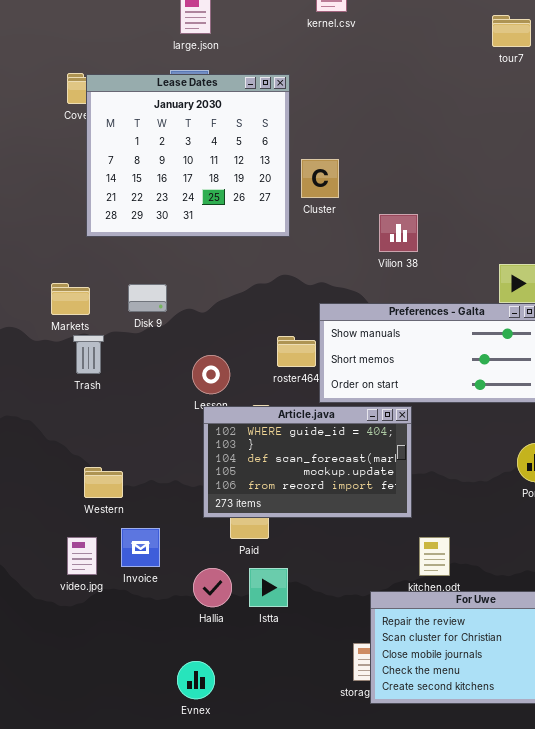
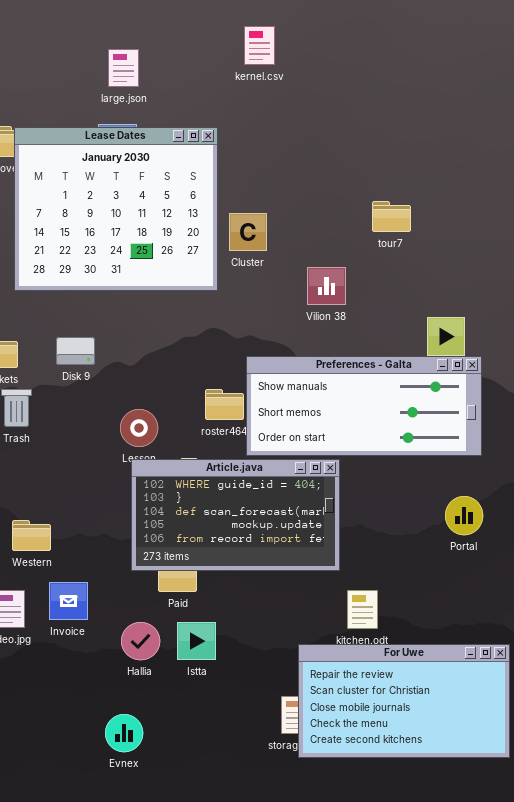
tour7: [492,15,531,47] -> [372,201,411,232], moved

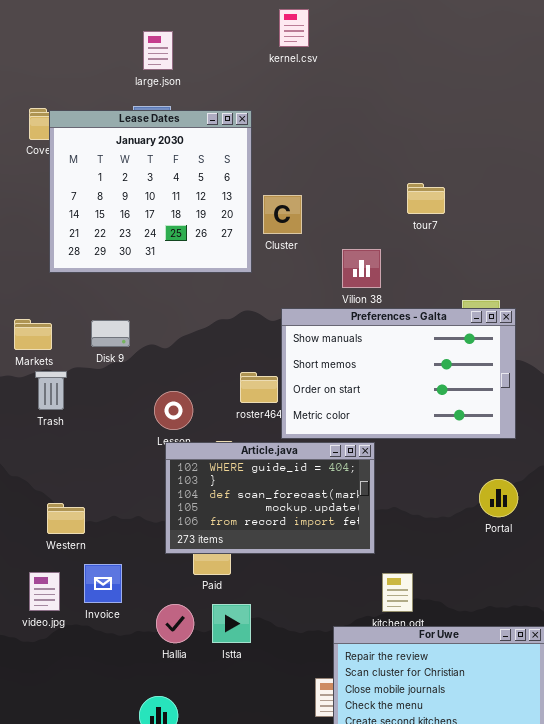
Preferences - Galta: [246,356,482,456] -> [281,308,516,439], resized

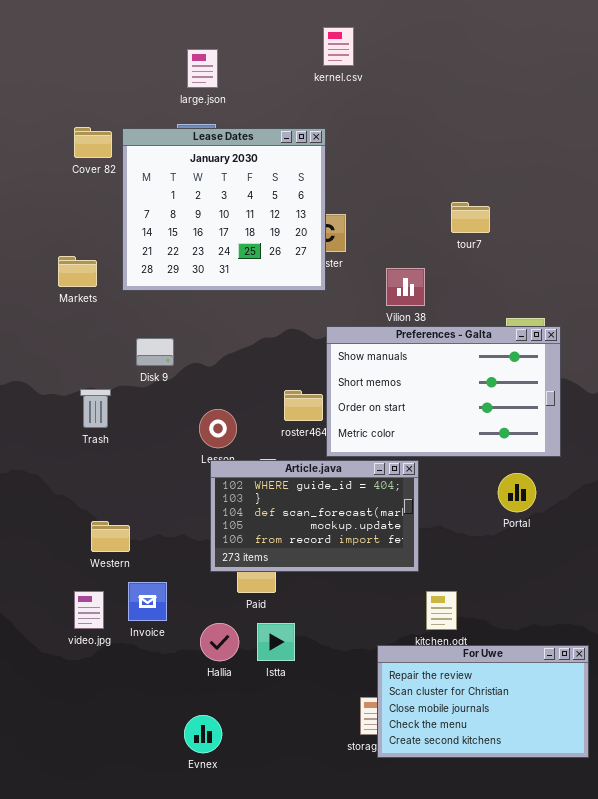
Lease Dates: [49,110,252,273] -> [122,128,326,291], moved
Markets: [14,319,52,350] -> [58,256,97,287], moved
Portal: [479,479,518,517] -> [498,473,536,512], moved

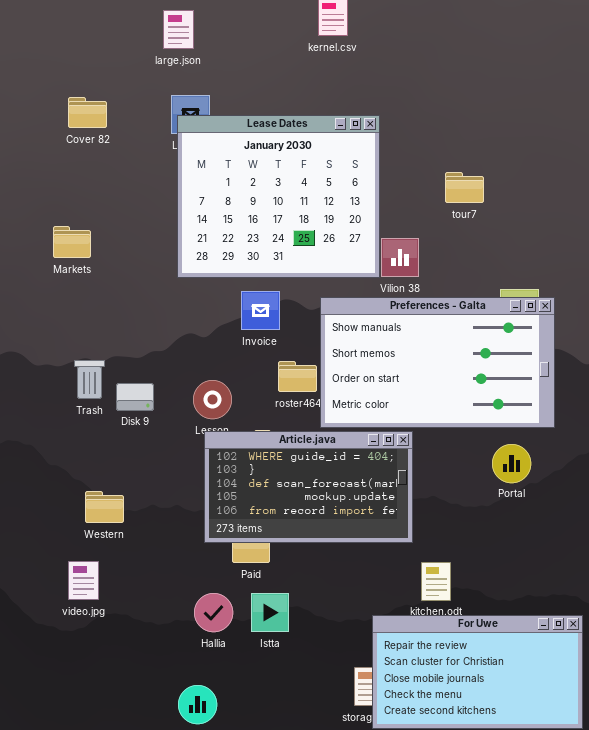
large.json: [187,49,218,88] -> [163,10,194,49], moved
Lease Dates: [122,128,326,291] -> [177,115,380,278], moved
Disk 9: [136,338,174,366] -> [116,383,154,411], moved
Invoice: [128,582,167,621] -> [241,291,280,330], moved

